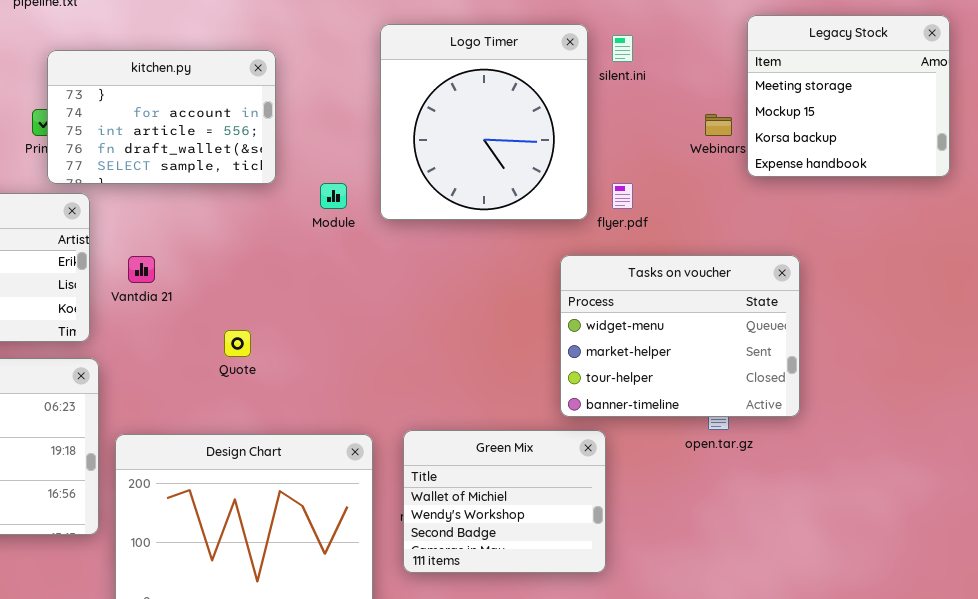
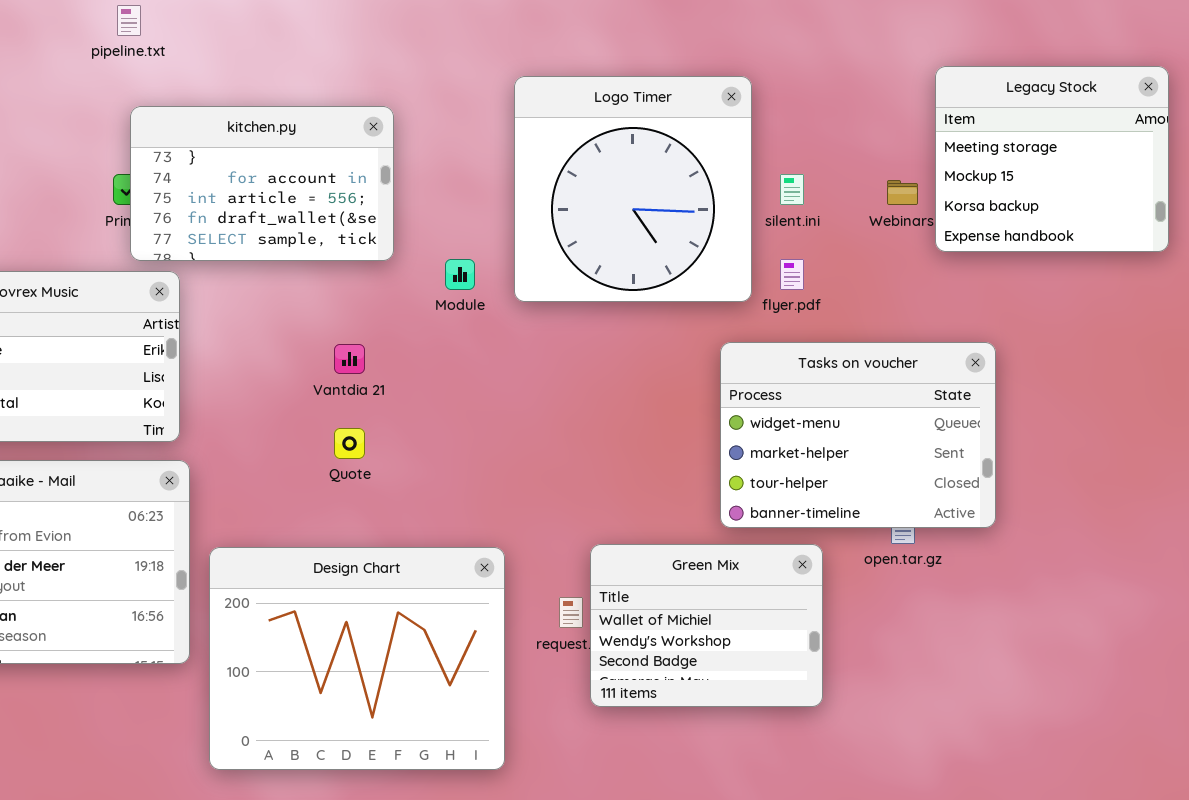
silent.ini: [612,35,633,62] -> [780,174,804,205], moved
Vantdia 21: [128,256,155,283] -> [334,344,365,374], moved
Green Mix: [403,430,606,573] -> [590,544,823,707], moved

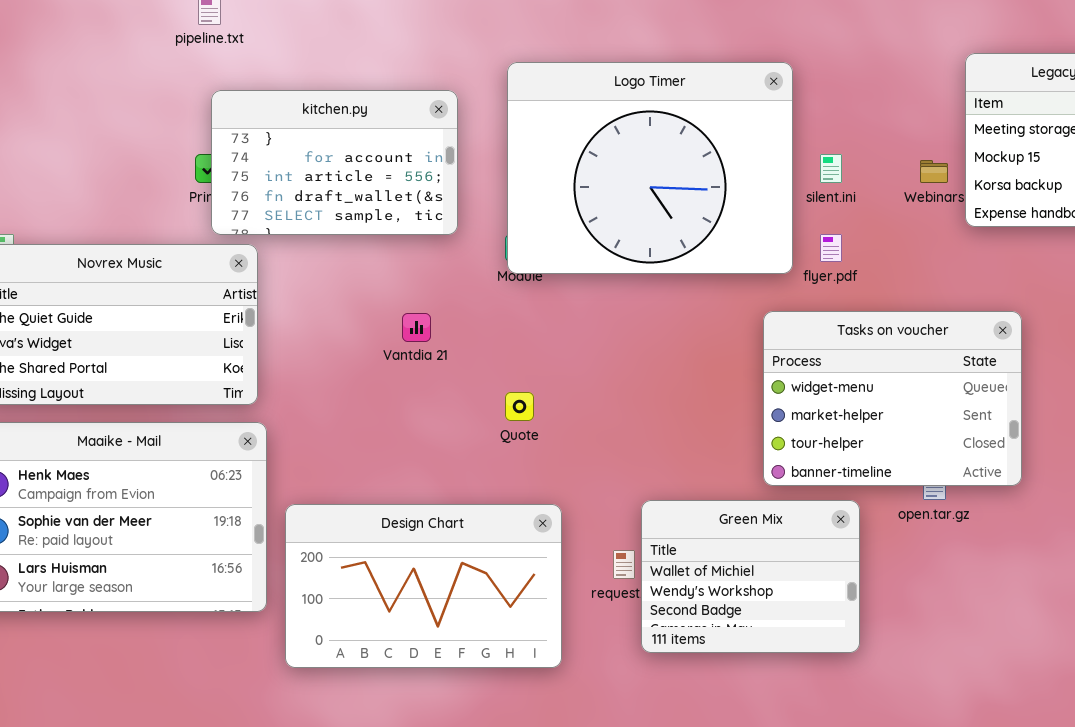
Logo Timer: [514,76,752,302] -> [507,62,793,274], resized
Quote: [334,428,365,459] -> [505,392,534,421], moved
Design Chart: [209,547,505,770] -> [285,504,562,668], resized

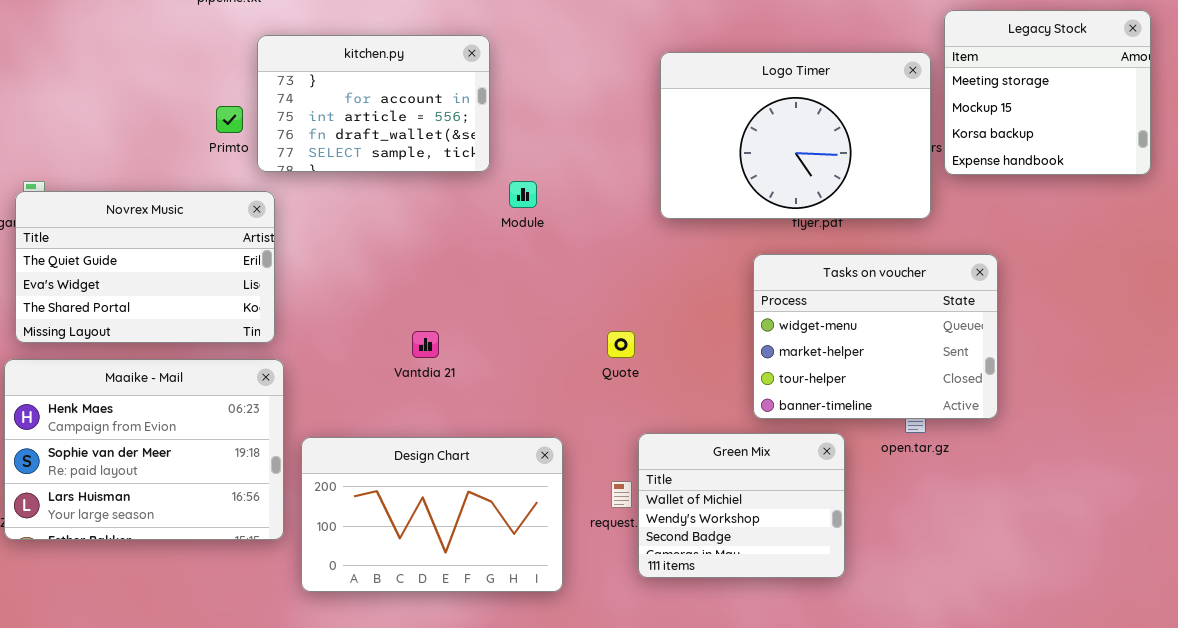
Logo Timer: [507,62,793,274] -> [660,52,931,219], moved, resized
kitchen.py: [211,90,458,235] -> [257,35,490,172], moved
Vantdia 21: [402,313,431,342] -> [412,331,439,358], moved
Quote: [505,392,534,421] -> [607,331,635,358], moved

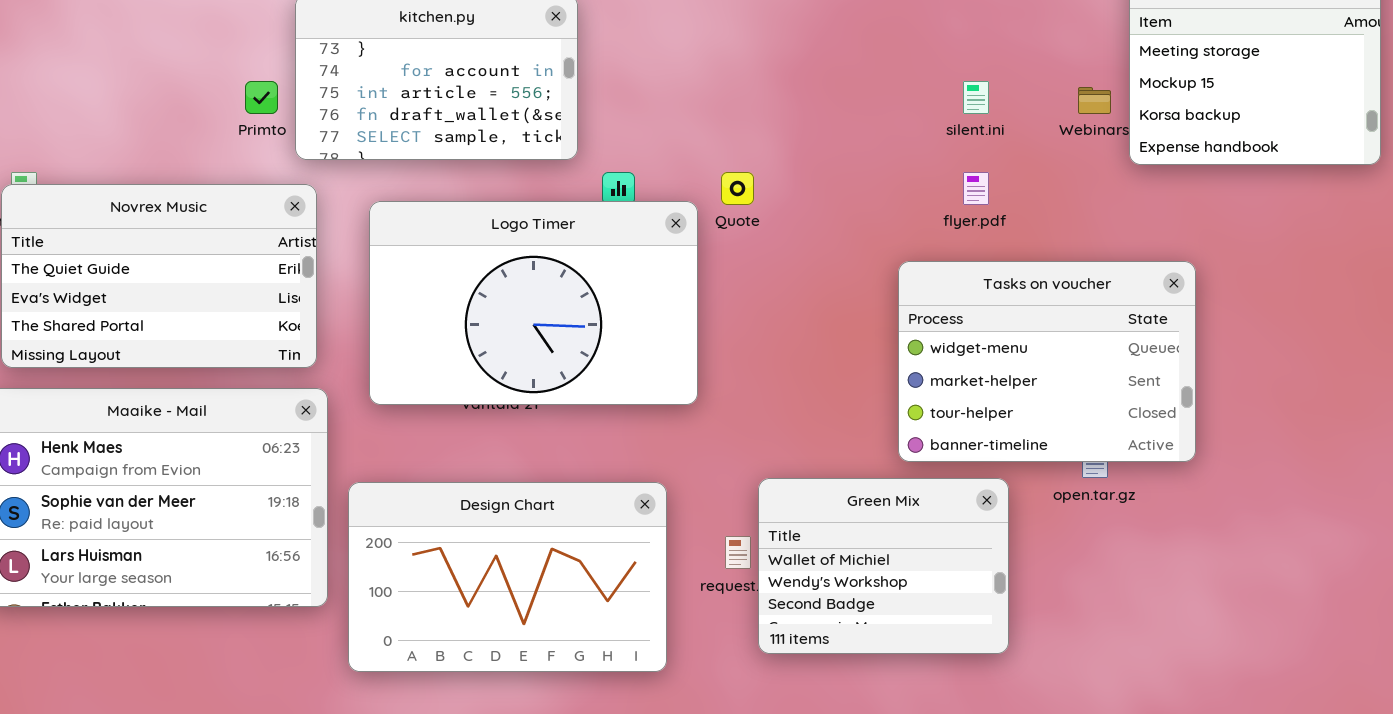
Logo Timer: [660,52,931,219] -> [369,201,698,405], moved
Quote: [607,331,635,358] -> [721,172,754,205], moved

